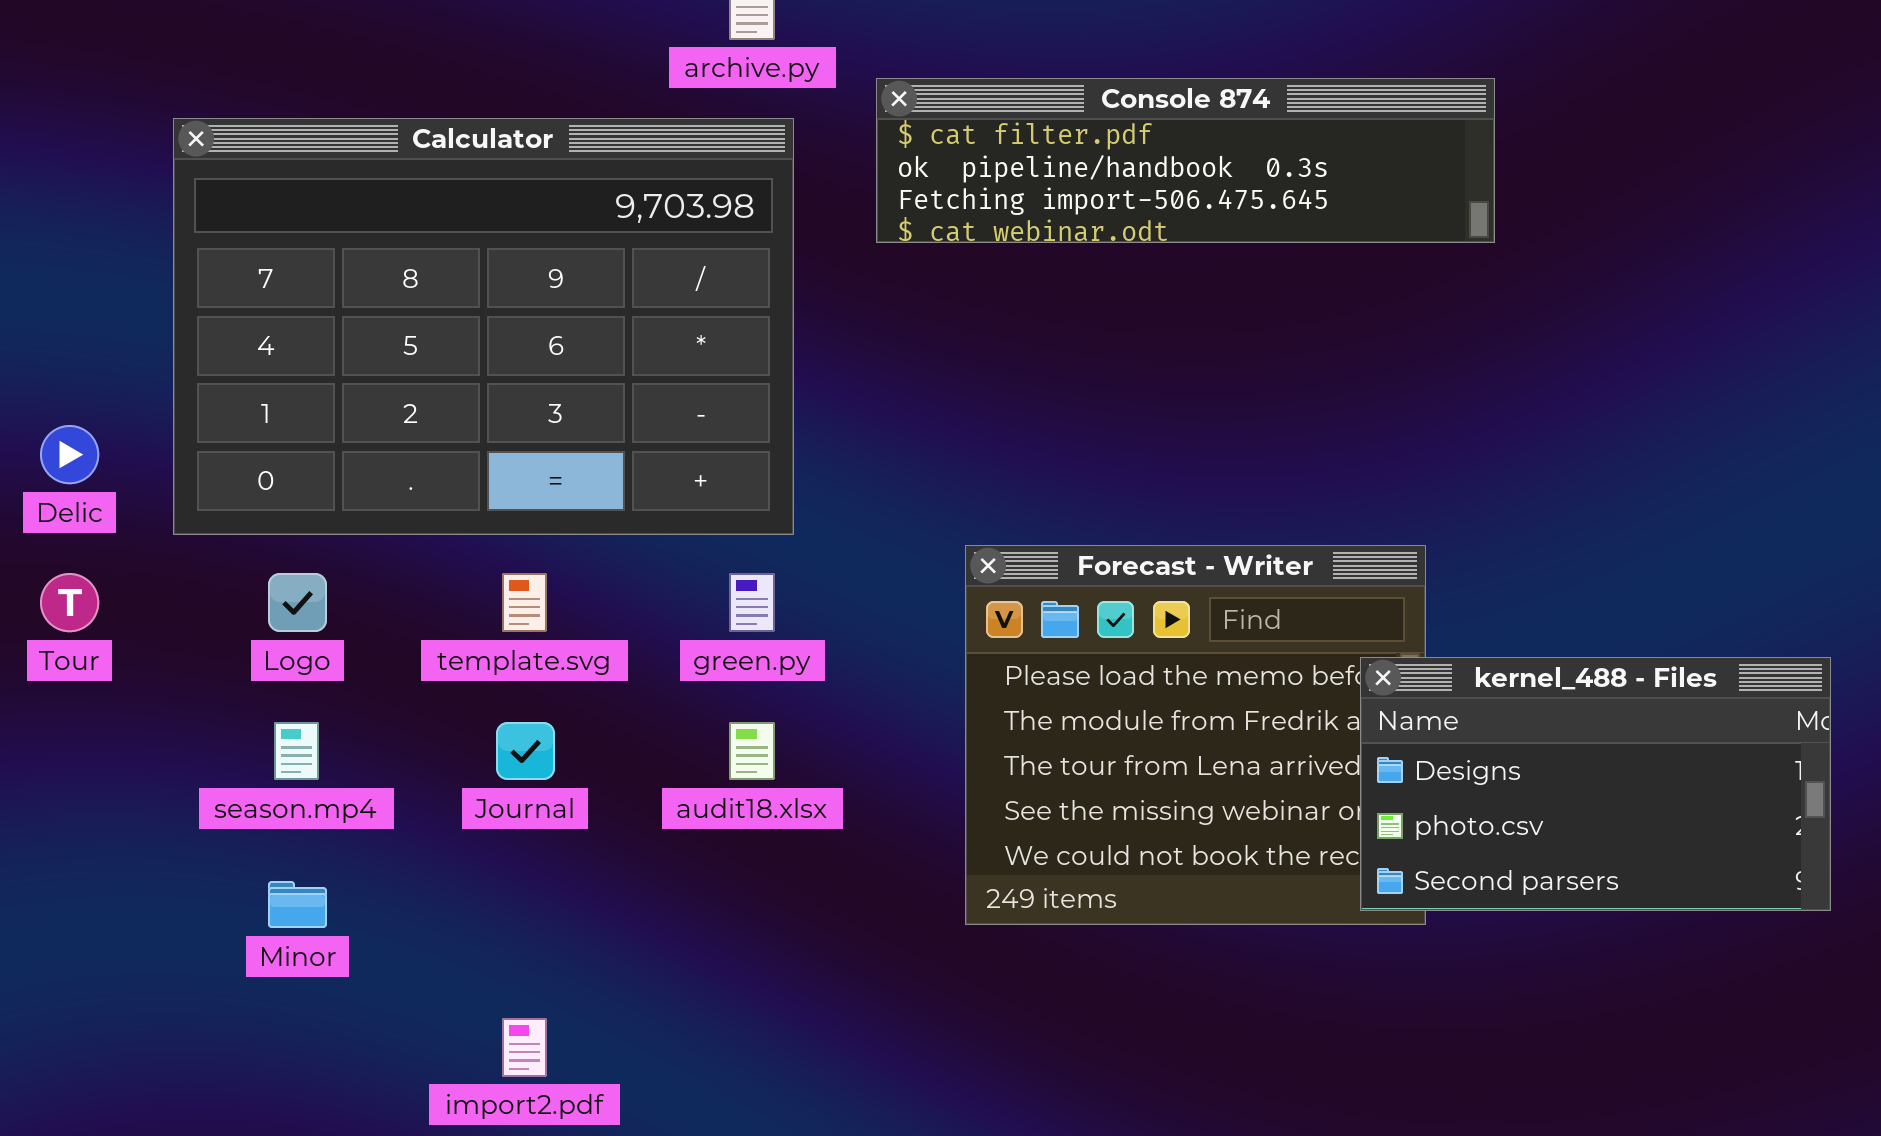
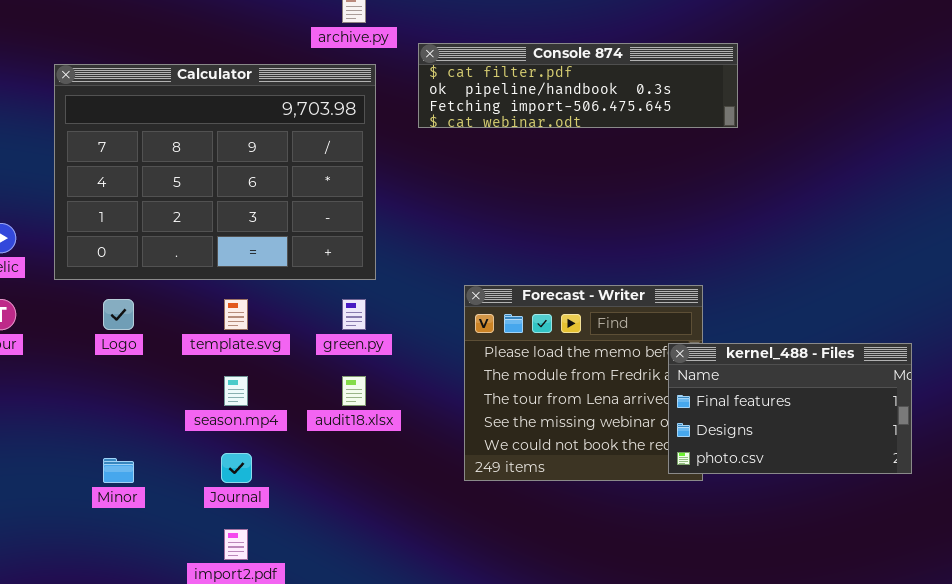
kernel_488 - Files: [1360,657,1831,911] -> [668,343,912,474], scrolled up 1 row
season.mp4: [274,722,319,780] -> [224,376,248,406], moved
Journal: [496,722,555,780] -> [221,453,252,483], moved

